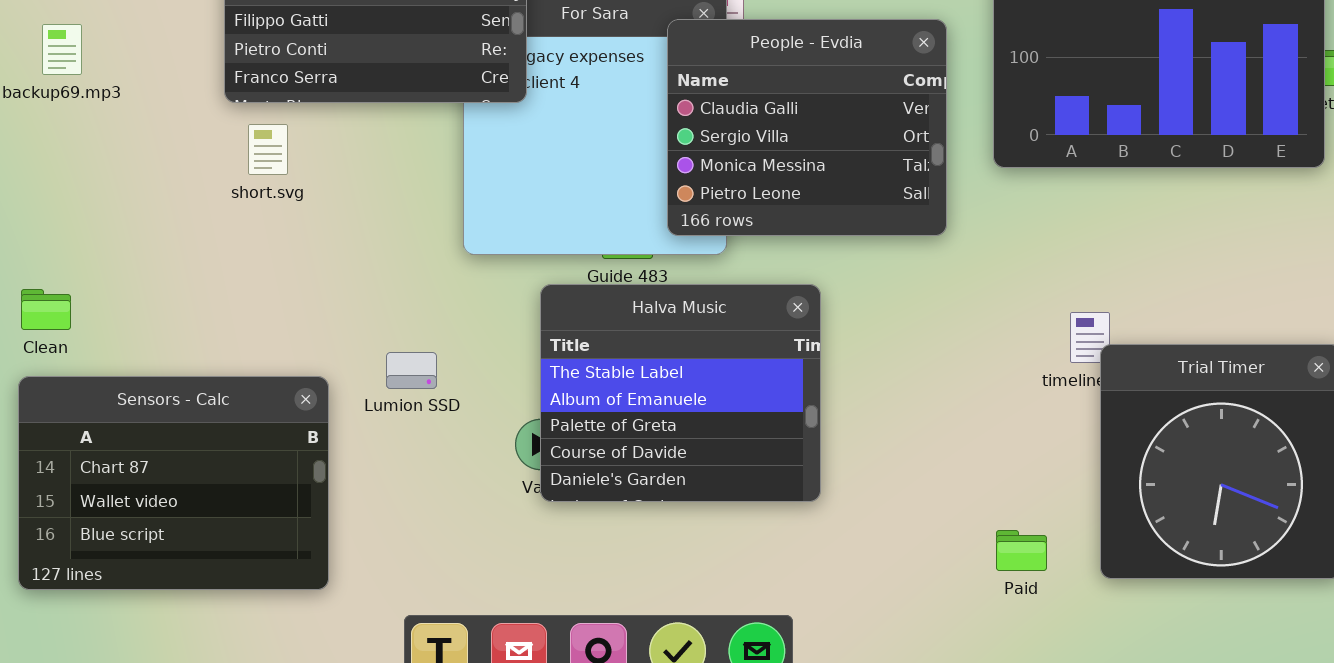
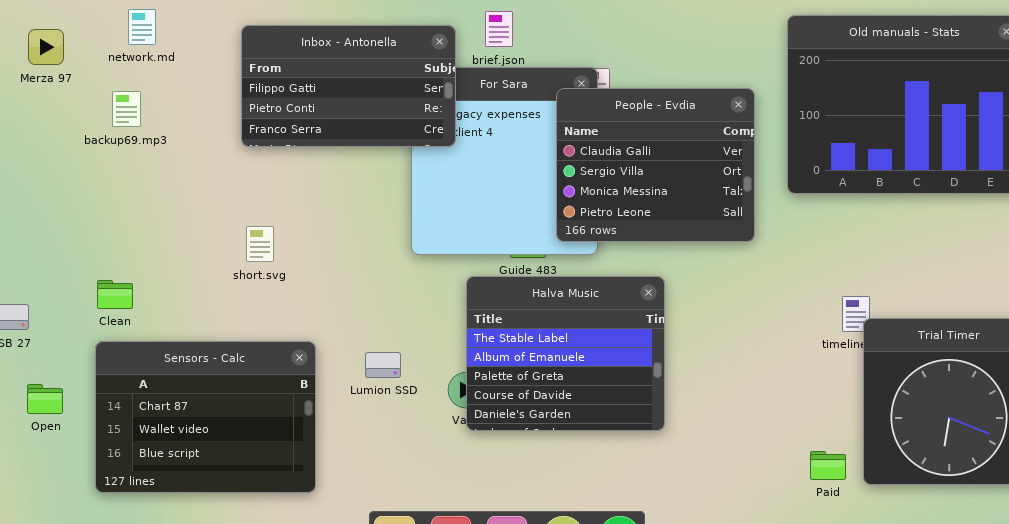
short.svg: [248,124,288,175] -> [246,226,274,262], moved
Lumion SSD: [386,352,437,389] -> [365,352,401,378], moved
Paid: [996,530,1047,571] -> [810,451,846,480], moved

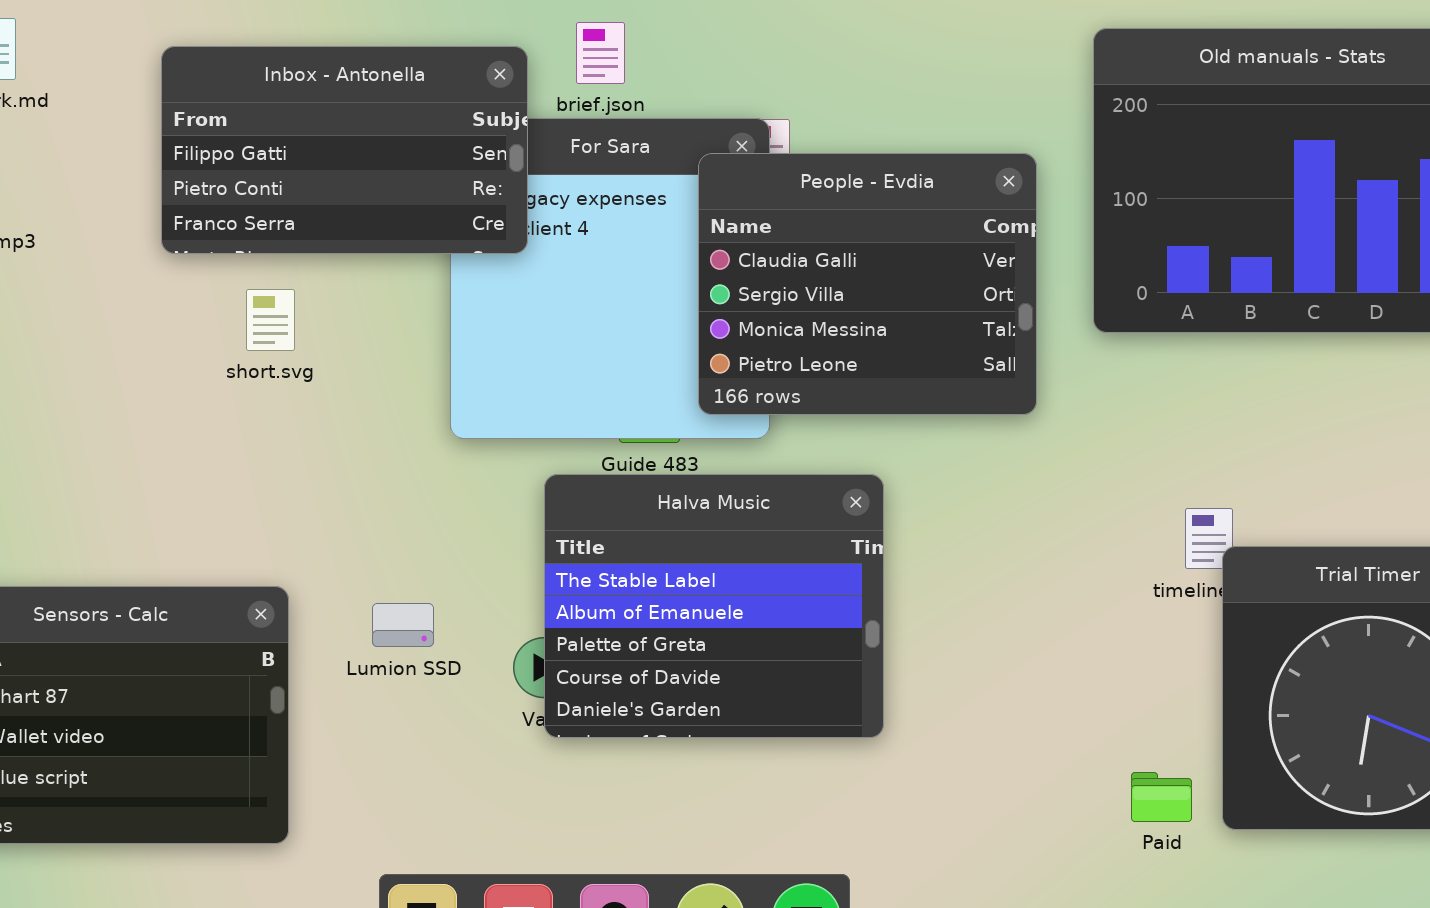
short.svg: [246,226,274,262] -> [246,289,295,351], moved

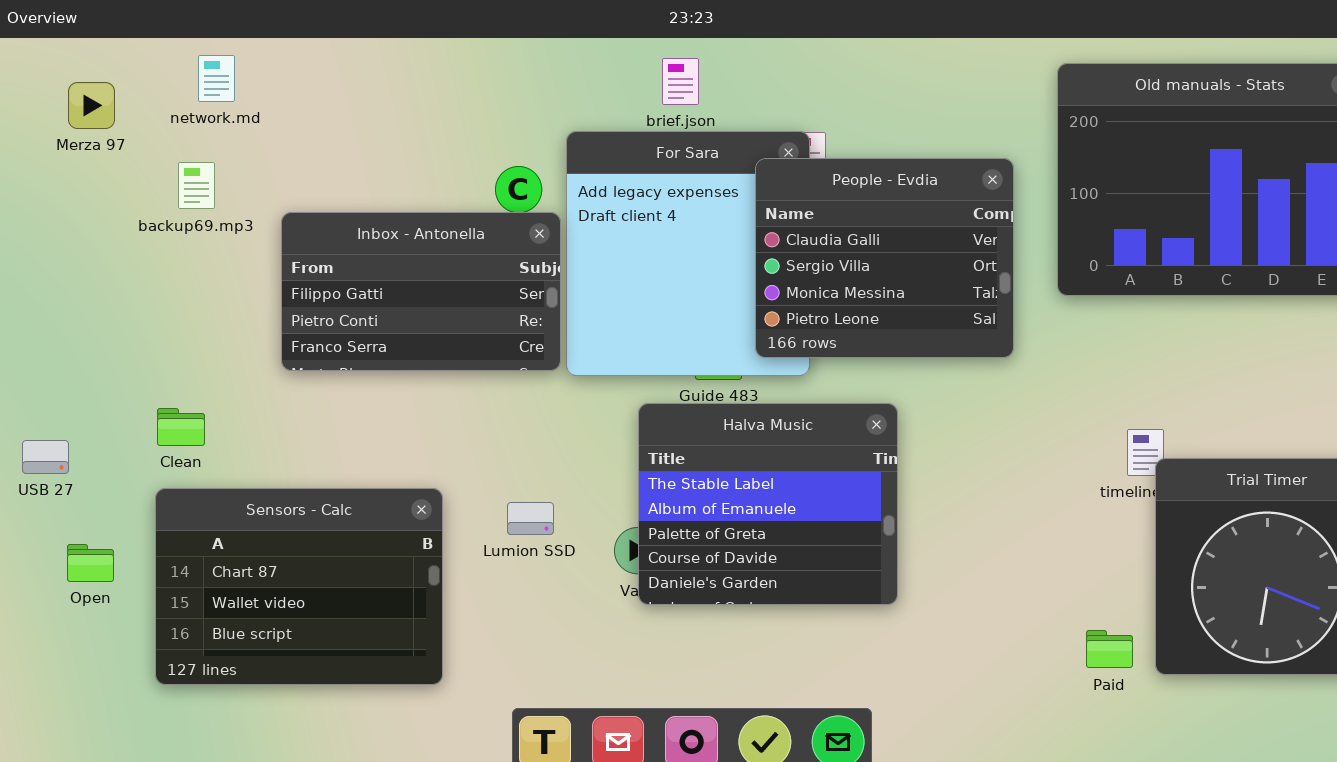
Inbox - Antonella: [161,46,528,254] -> [281,212,561,371], moved

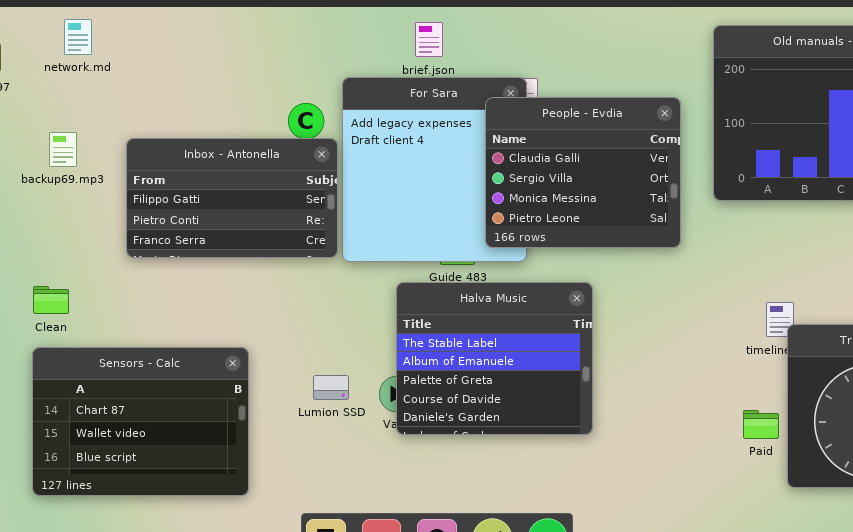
backup69.mp3: [178,162,215,209] -> [49,132,77,167], moved
Lumion SSD: [507,502,554,535] -> [313,375,349,400], moved
Paid: [1086,630,1133,668] -> [743,410,779,439], moved

